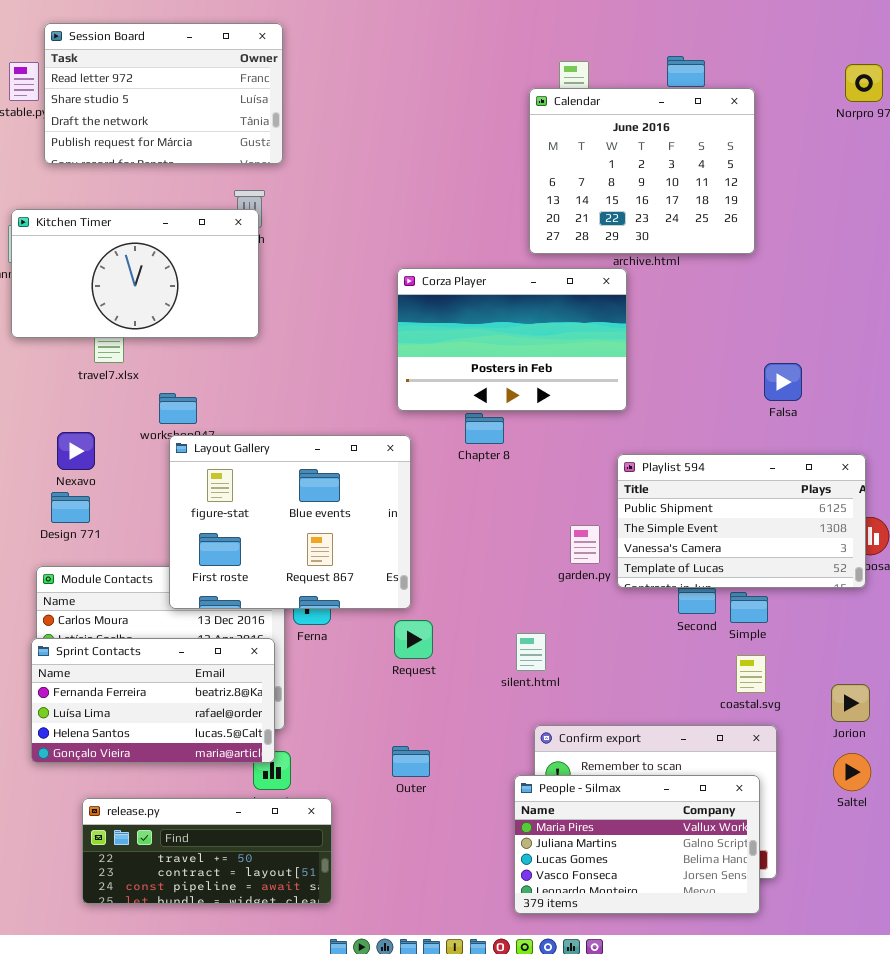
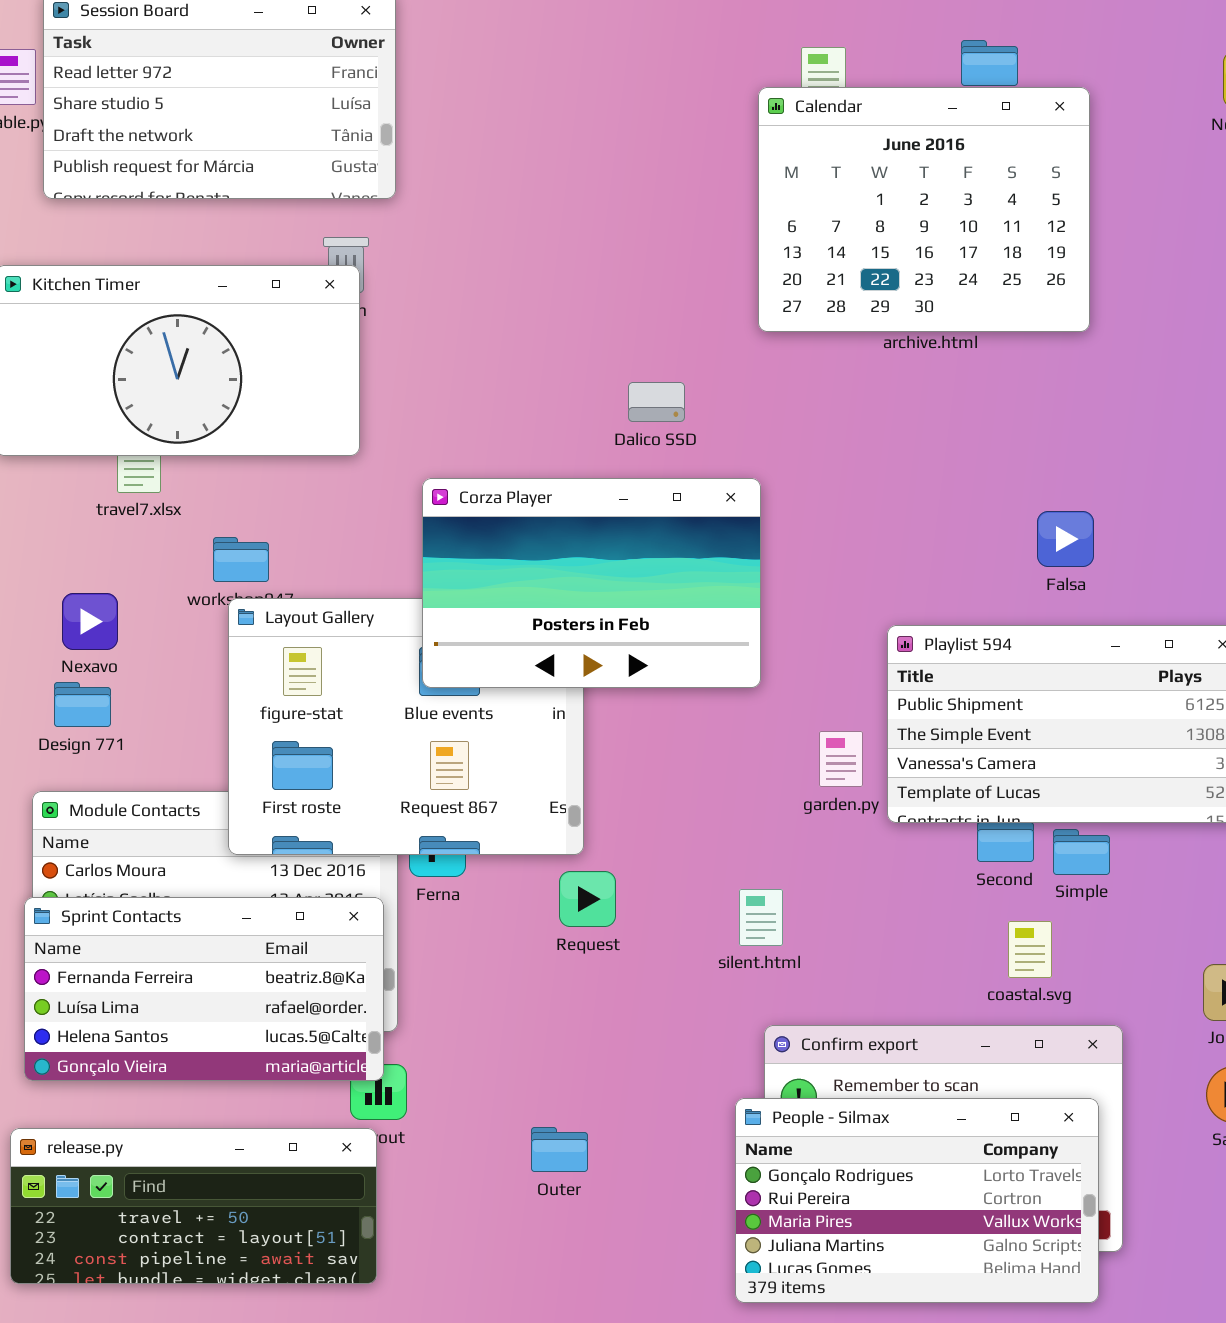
Corza Player: [397,268,627,411] -> [422,478,761,688], moved
Falsa: [764,363,802,401] -> [1037,511,1094,567], moved
coastal.svg: [736,655,766,693] -> [1008,921,1052,978], moved
Outer: [392,746,430,777] -> [531,1127,588,1172], moved
People - Silmax: [514,775,760,914] -> [735,1098,1099,1303], scrolled up 2 rows
release.py: [82,798,332,904] -> [10,1128,377,1284], moved

